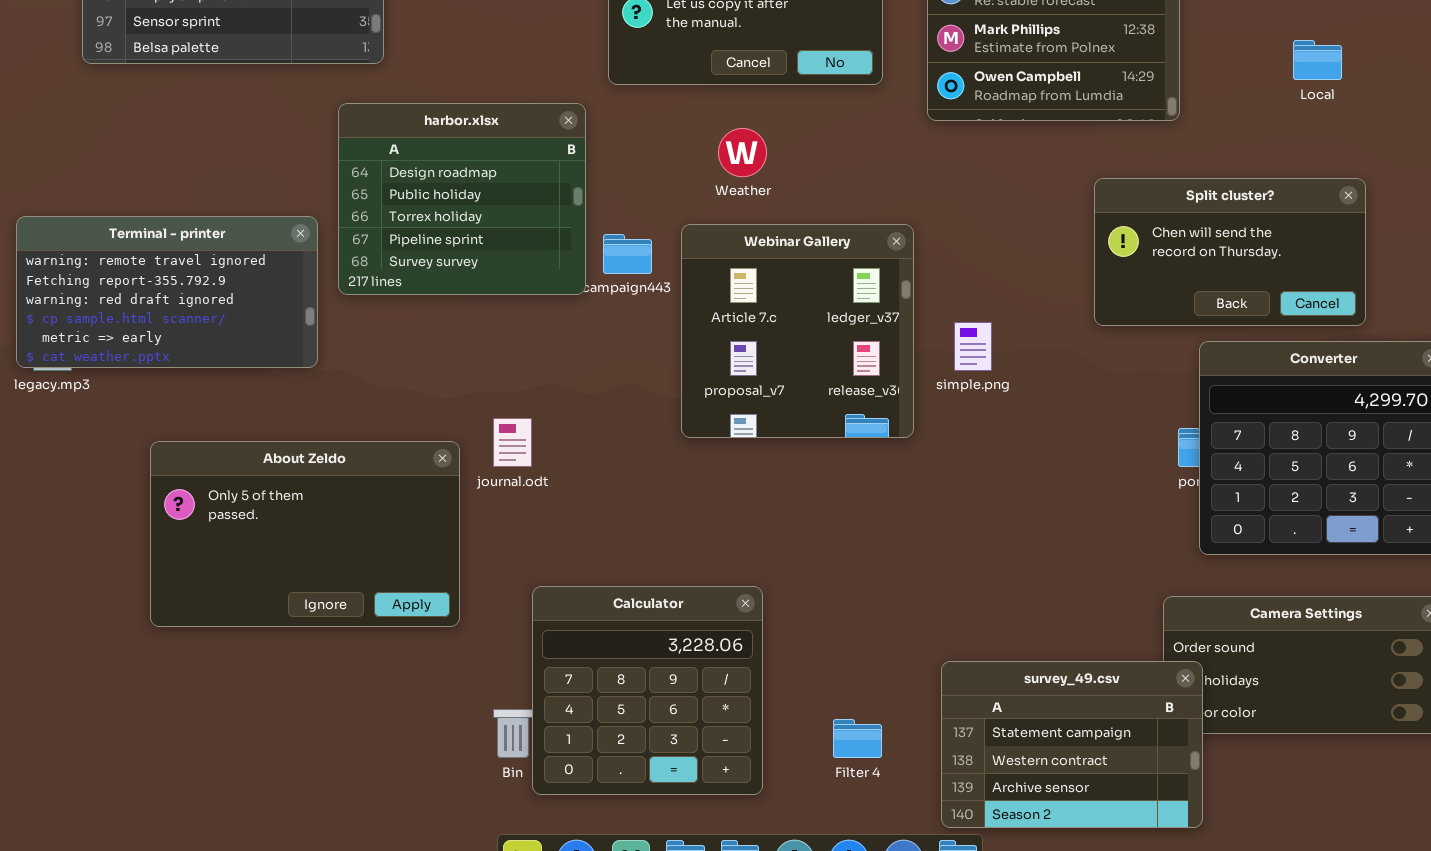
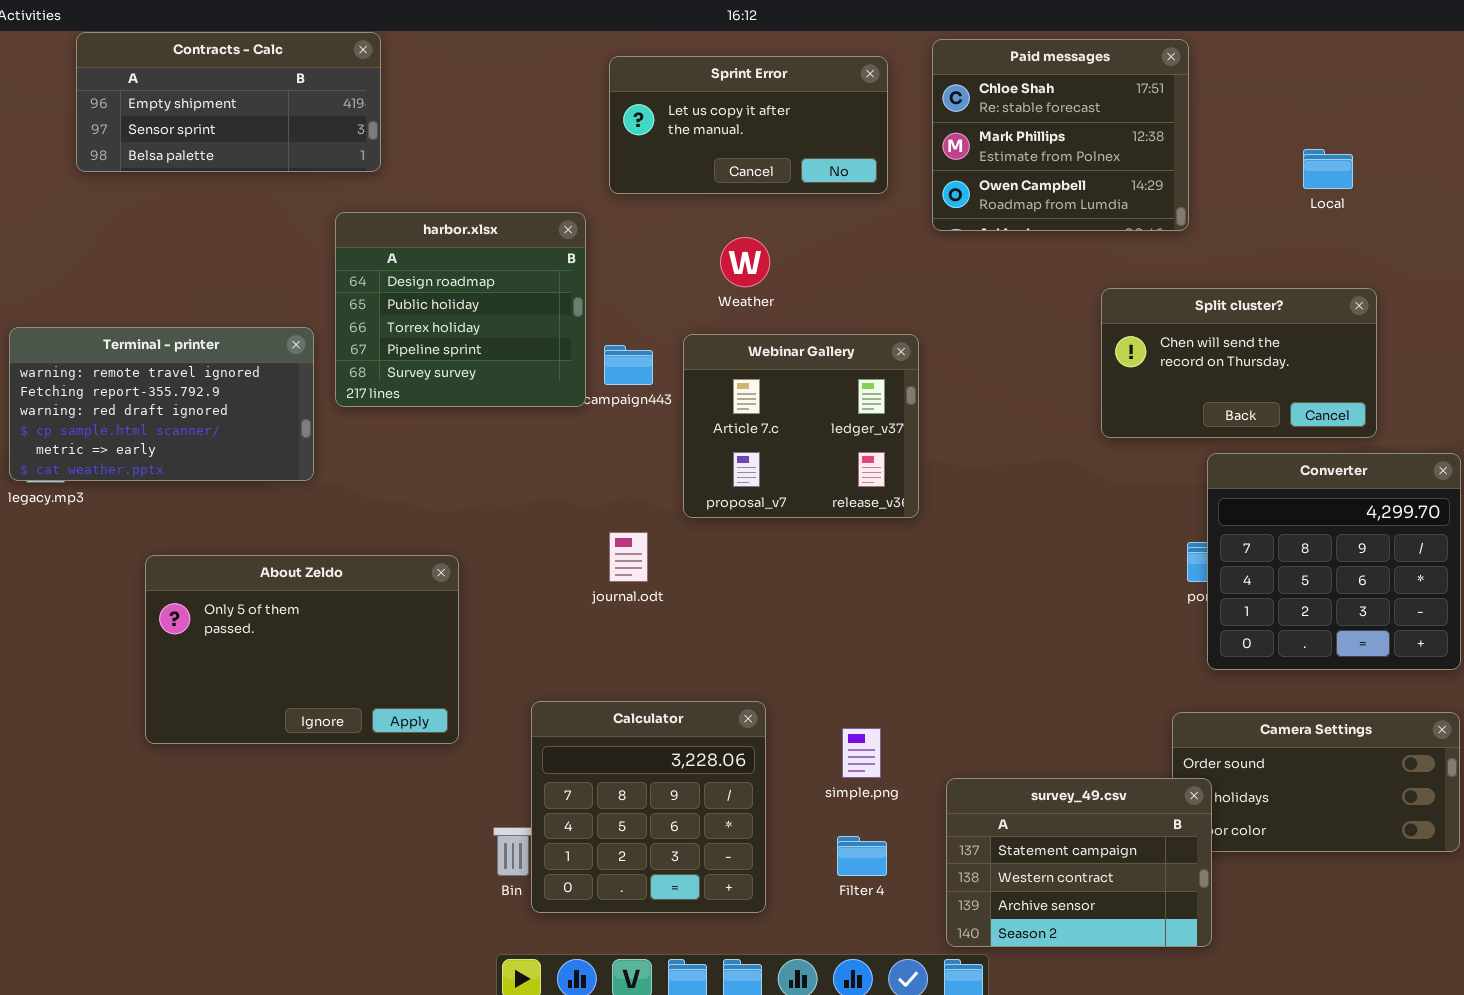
Webinar Gallery: [681,224,914,438] -> [683,334,919,518], resized
simple.png: [954,322,992,371] -> [842,728,881,778], moved
journal.odt: [493,418,532,467] -> [609,532,648,582], moved

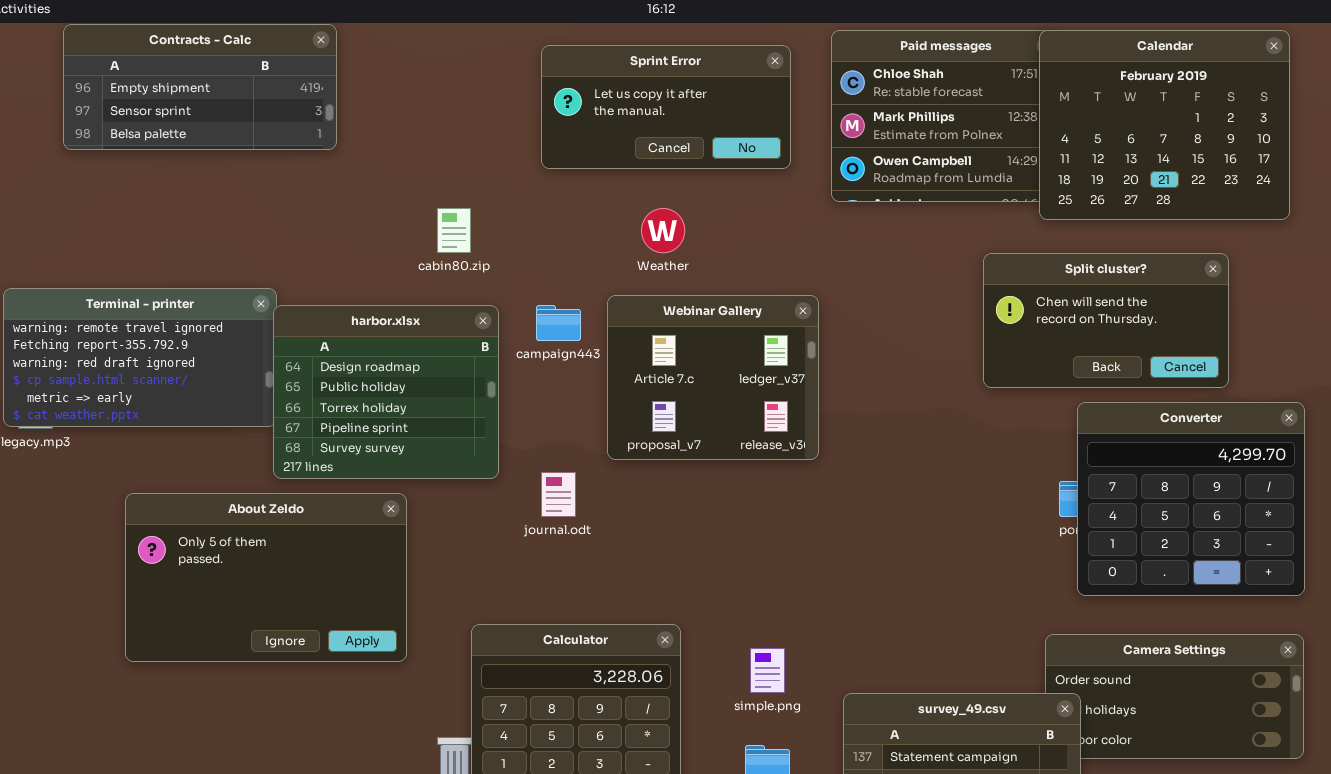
Calendar: none -> [1039,30,1290,220], opened
harbor.xlsx: [335,212,586,407] -> [273,305,499,479], moved

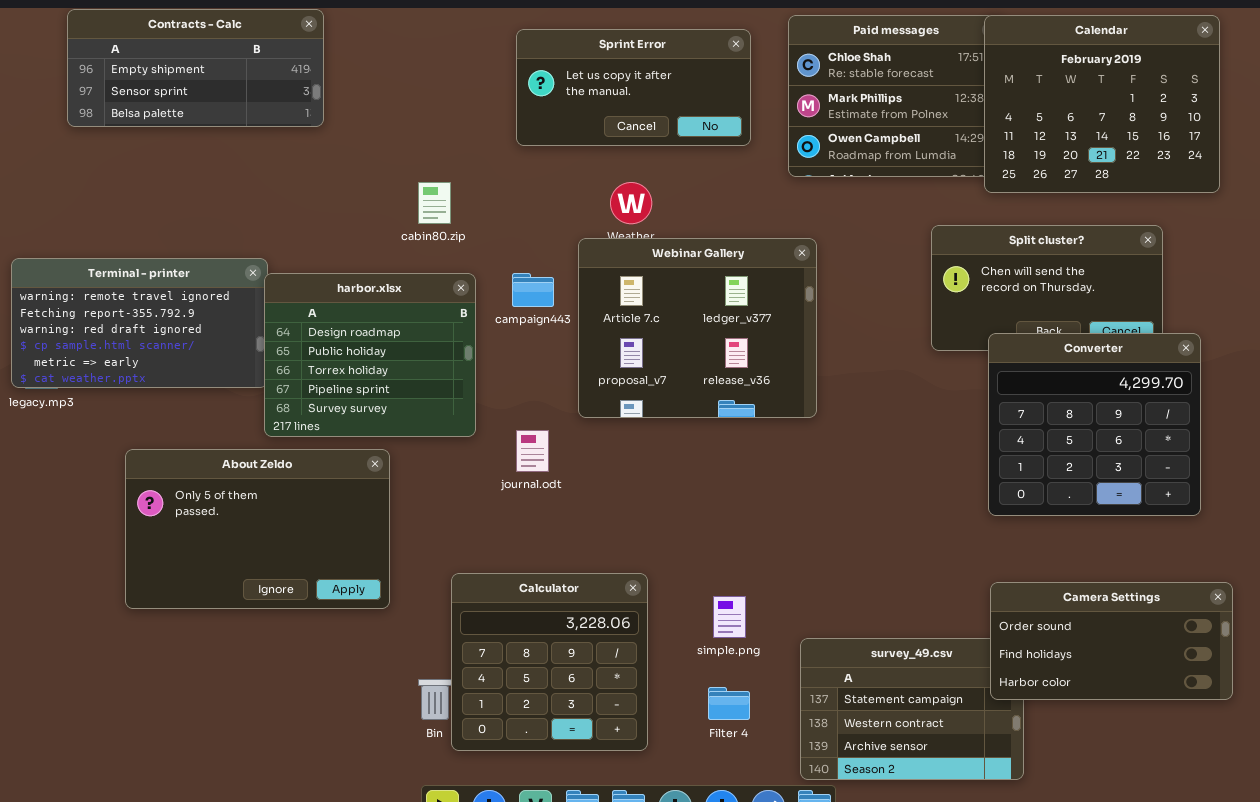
Webinar Gallery: [607,295,819,460] -> [578,238,817,418], resized
Converter: [1077,402,1305,596] -> [988,333,1201,516], moved
Camera Settings: [1045,634,1304,759] -> [990,582,1233,700], raised

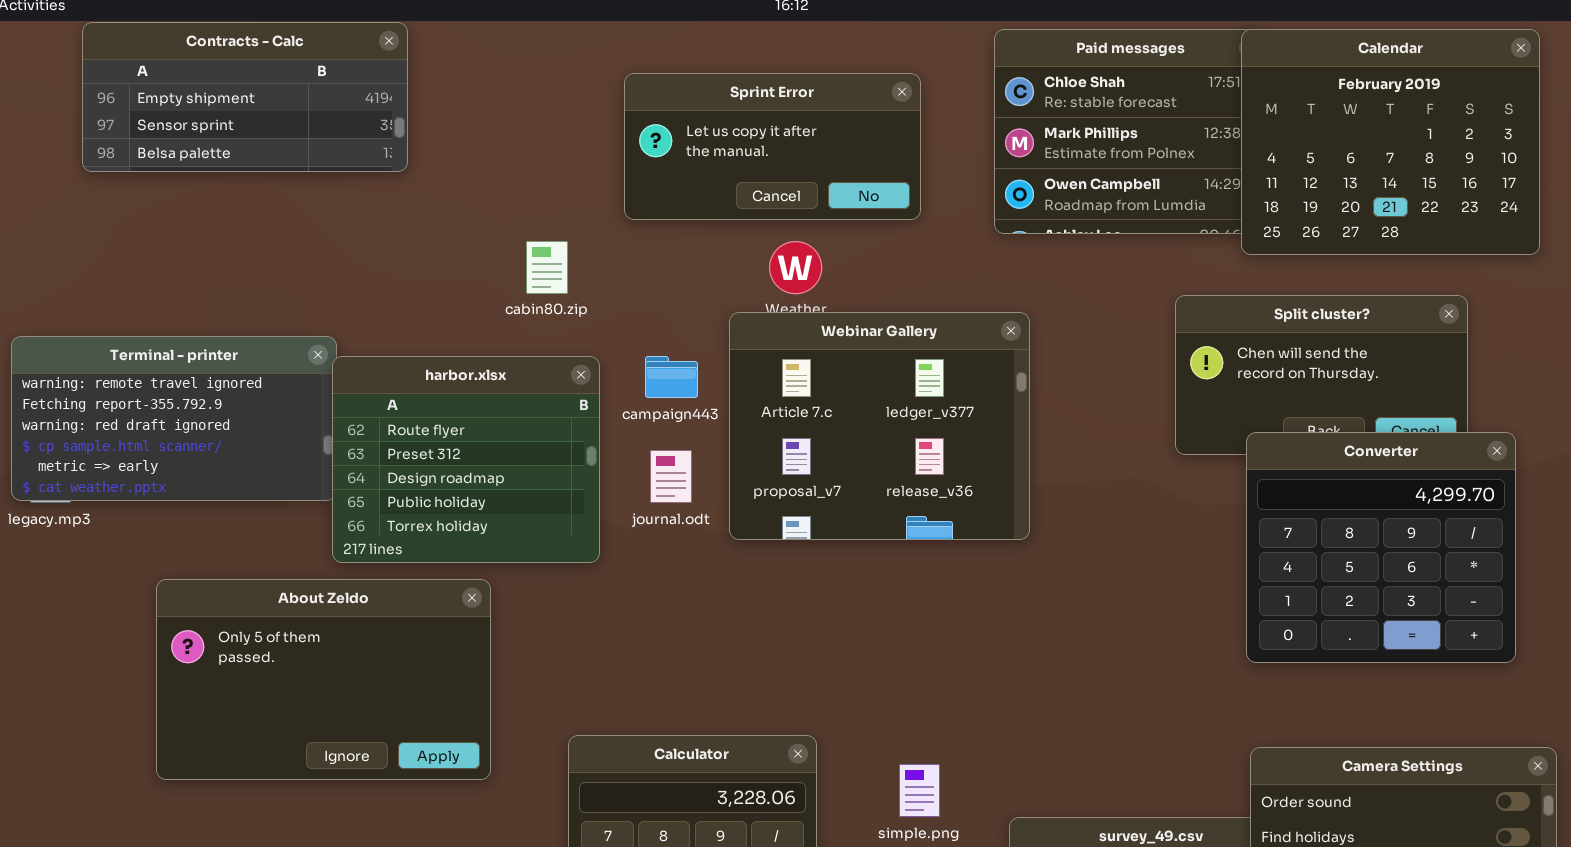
Sprint Error: [516,29,751,146] -> [624,73,921,220], moved
harbor.xlsx: [264,273,476,437] -> [332,356,600,563], scrolled up 2 rows
journal.odt: [516,430,549,472] -> [650,450,692,503], moved

